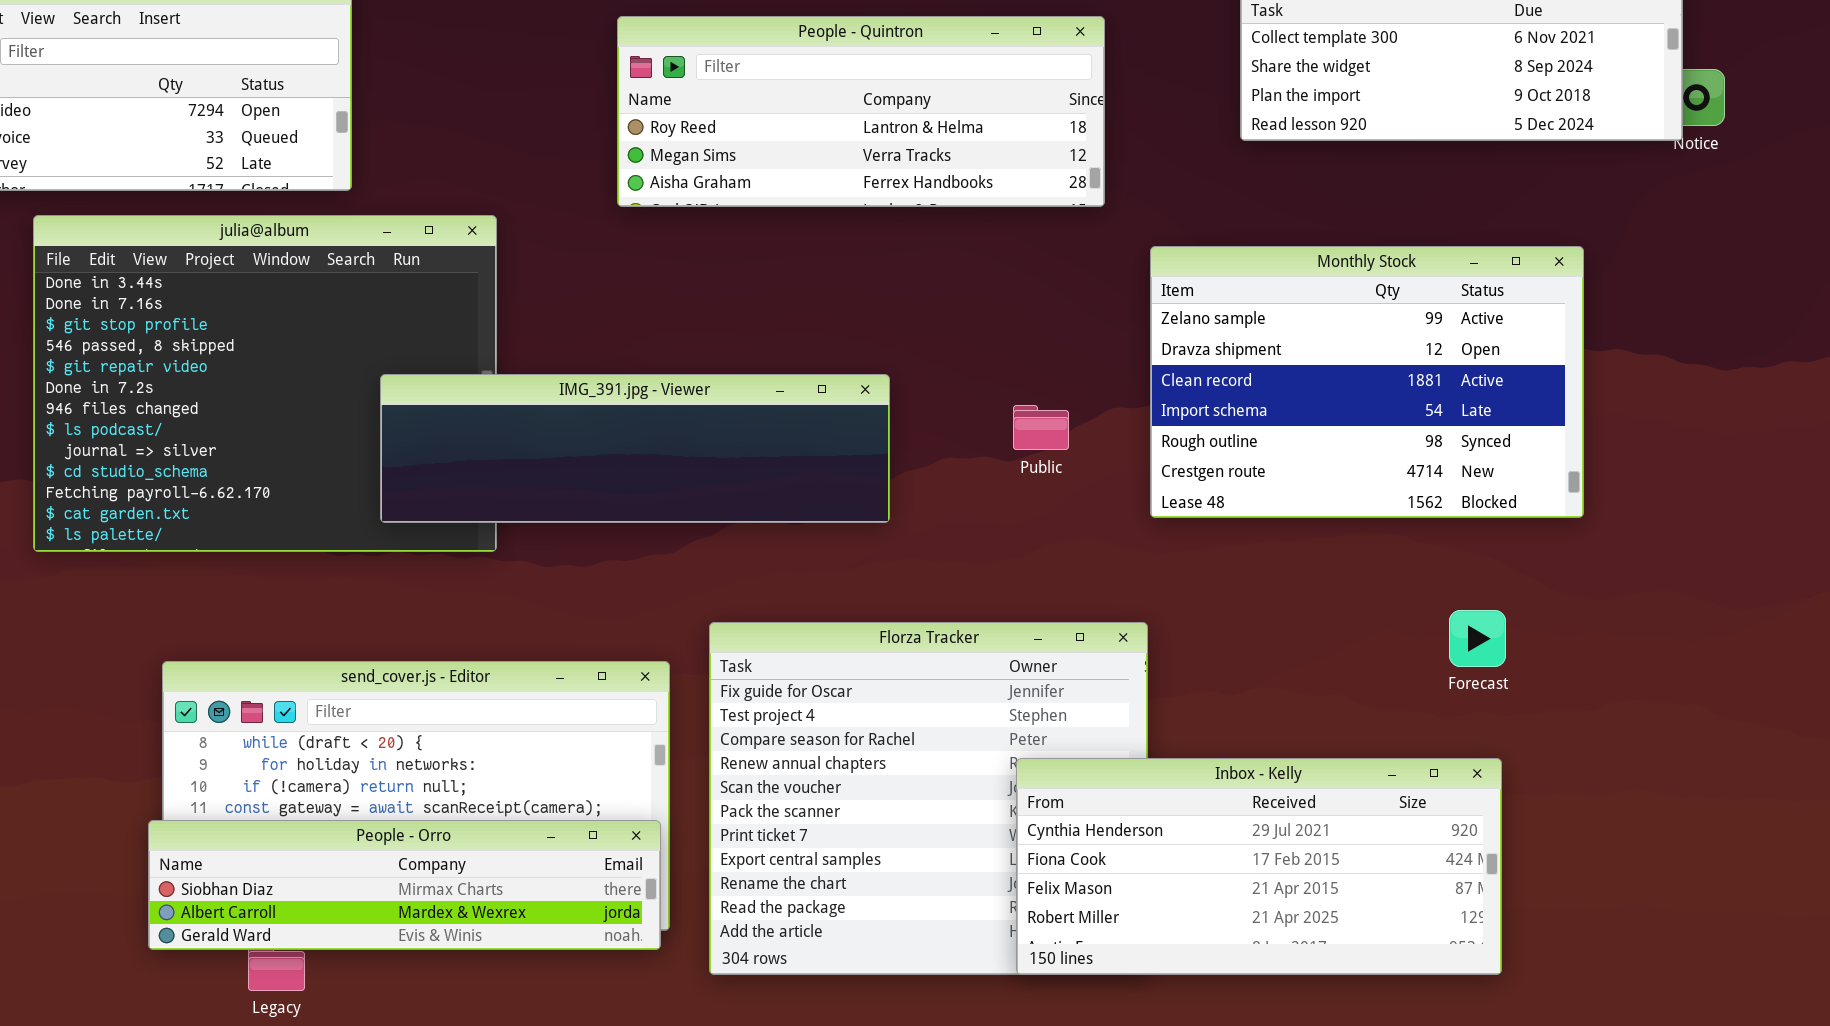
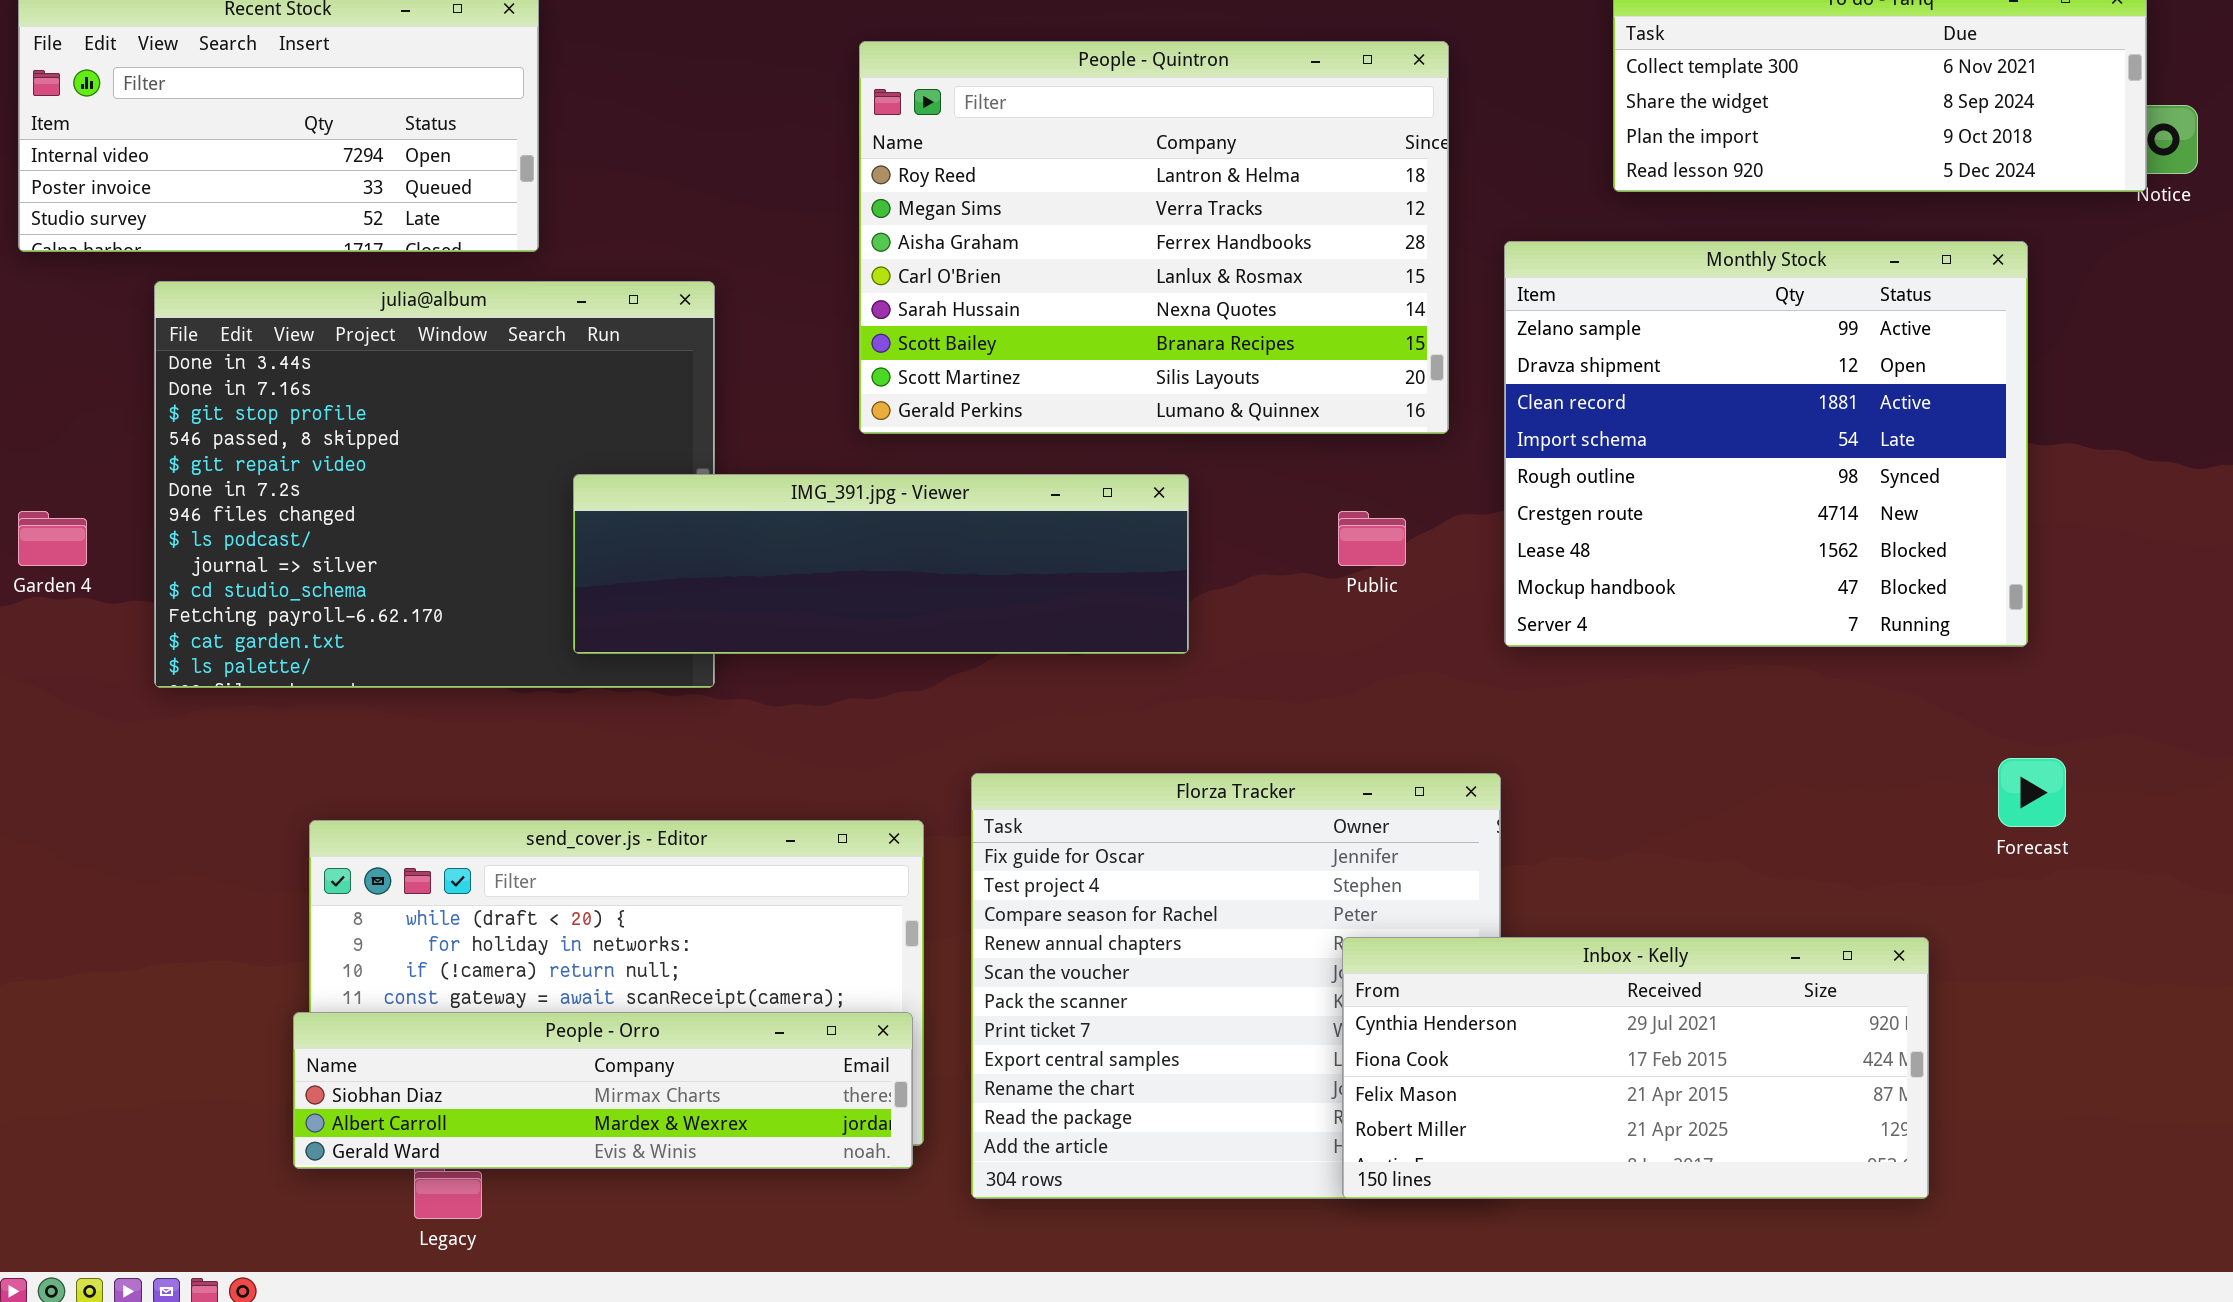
People - Quintron: [617,16,1105,207] -> [859,41,1449,434], resized
Monthly Stock: [1150,246,1584,518] -> [1504,241,2028,647], resized
Forecast: [1449,610,1506,667] -> [1998,758,2066,827], moved

